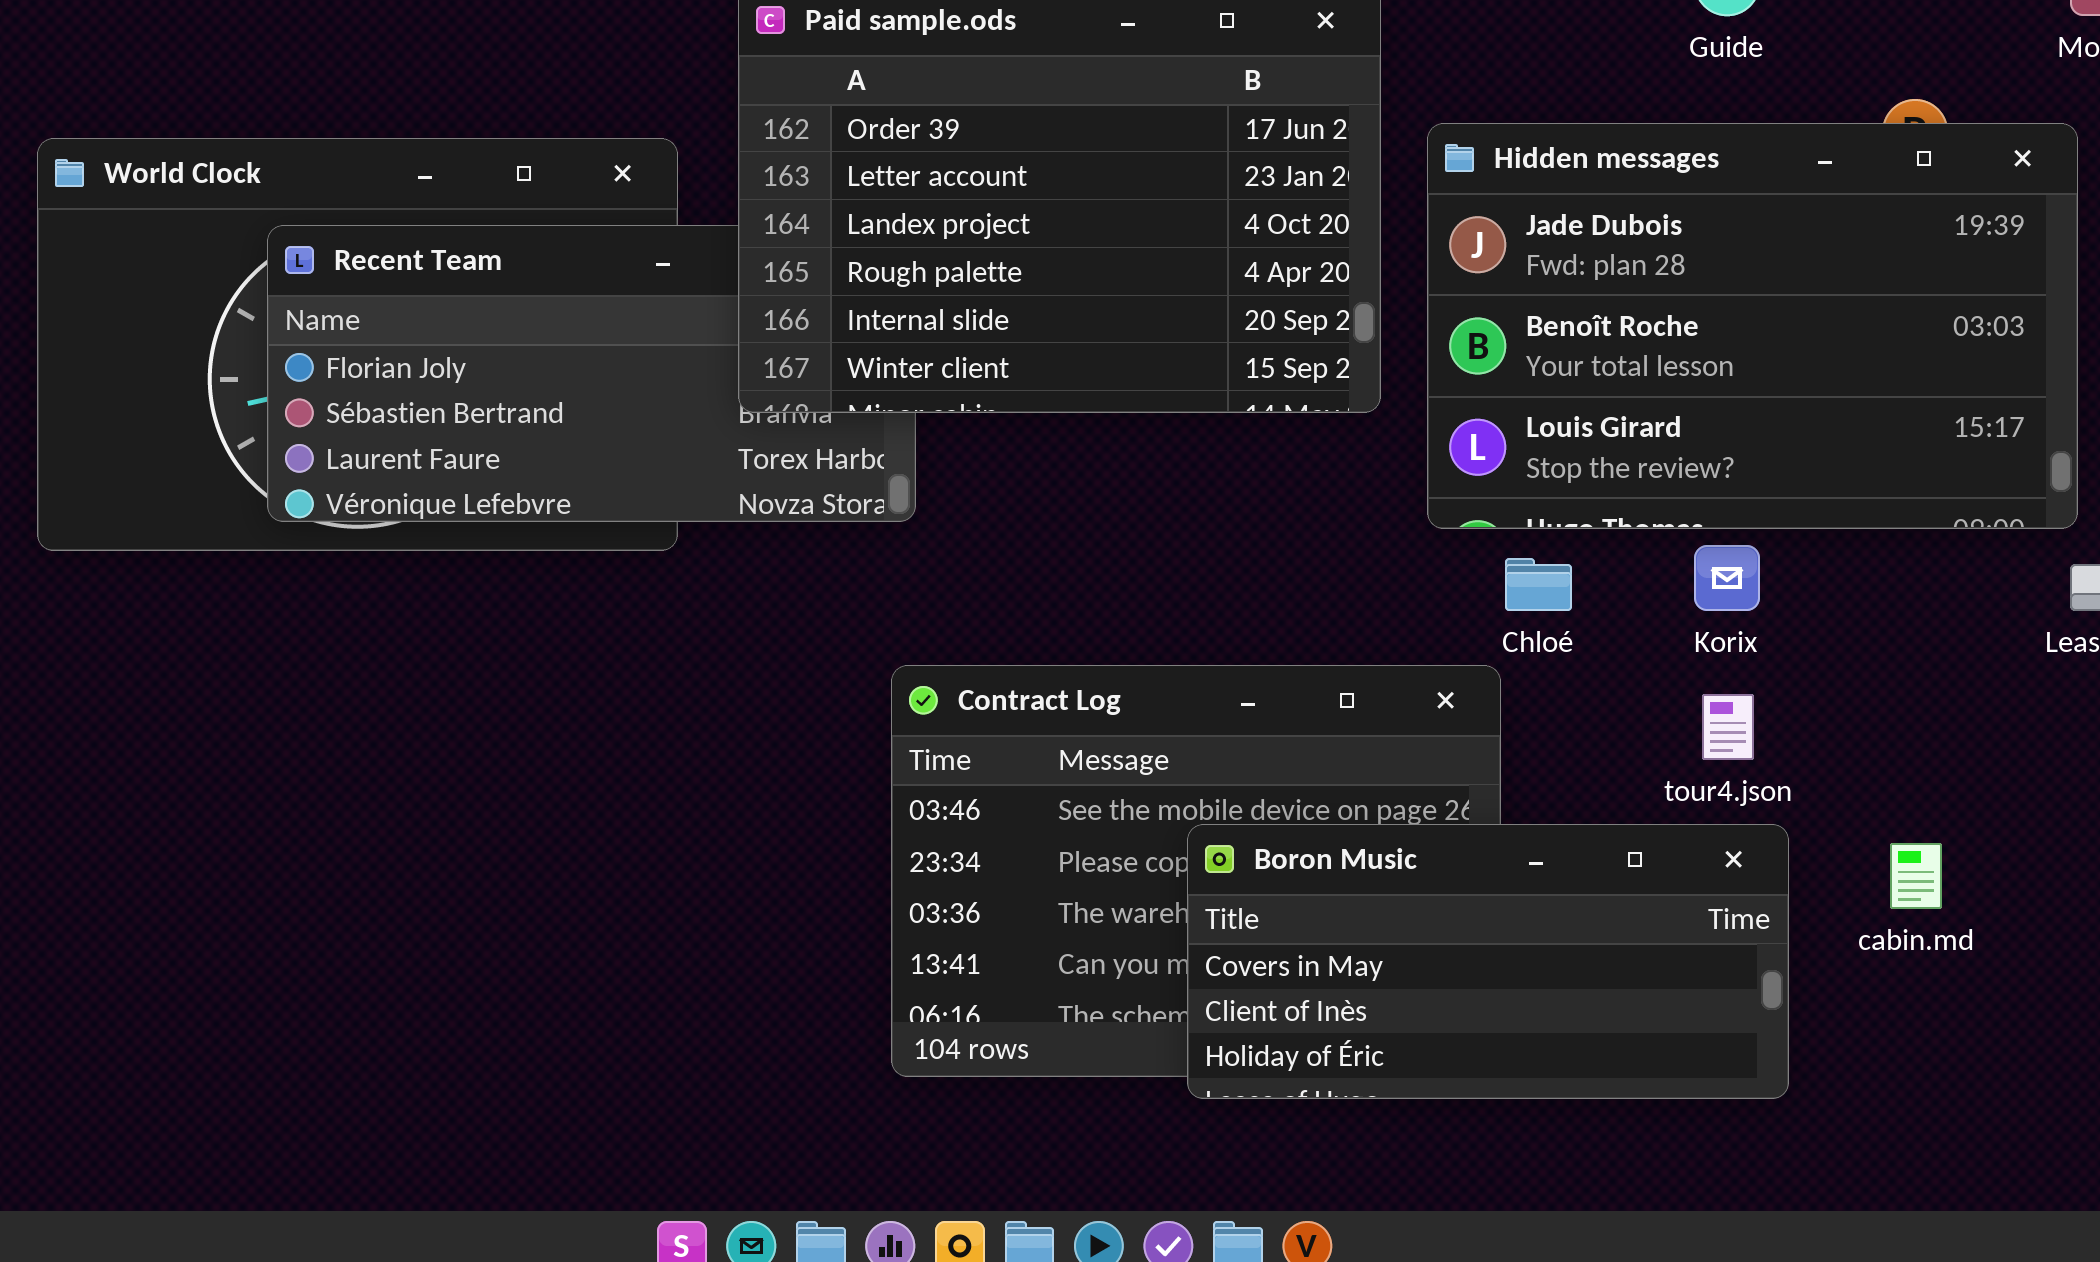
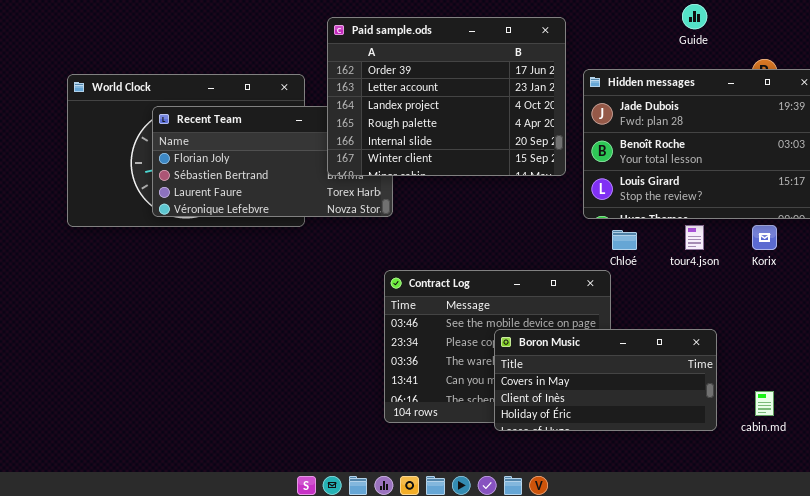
Korix: [1694,545,1760,611] -> [752,225,777,250], moved
tour4.json: [1702,694,1754,760] -> [685,225,704,250], moved
cabin.md: [1890,843,1942,909] -> [755,391,774,416], moved

